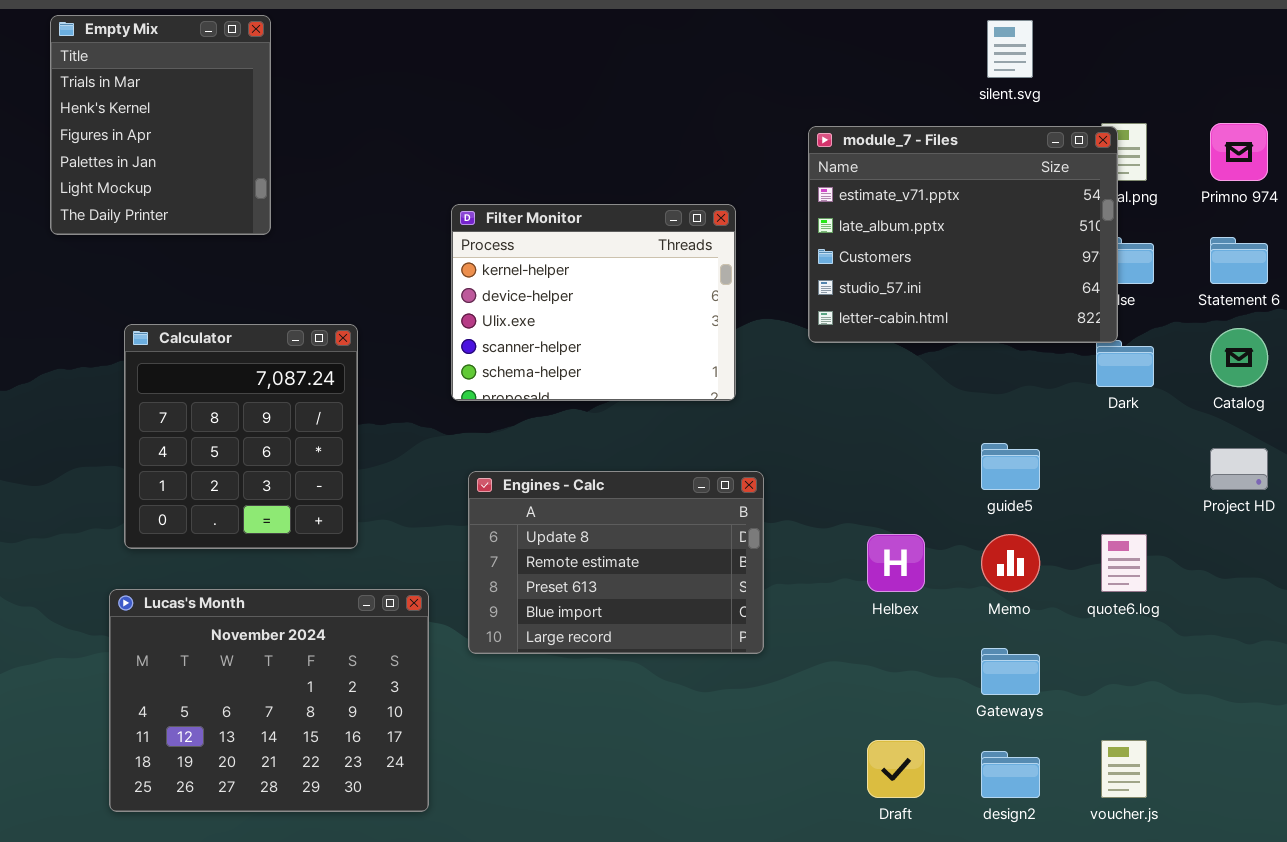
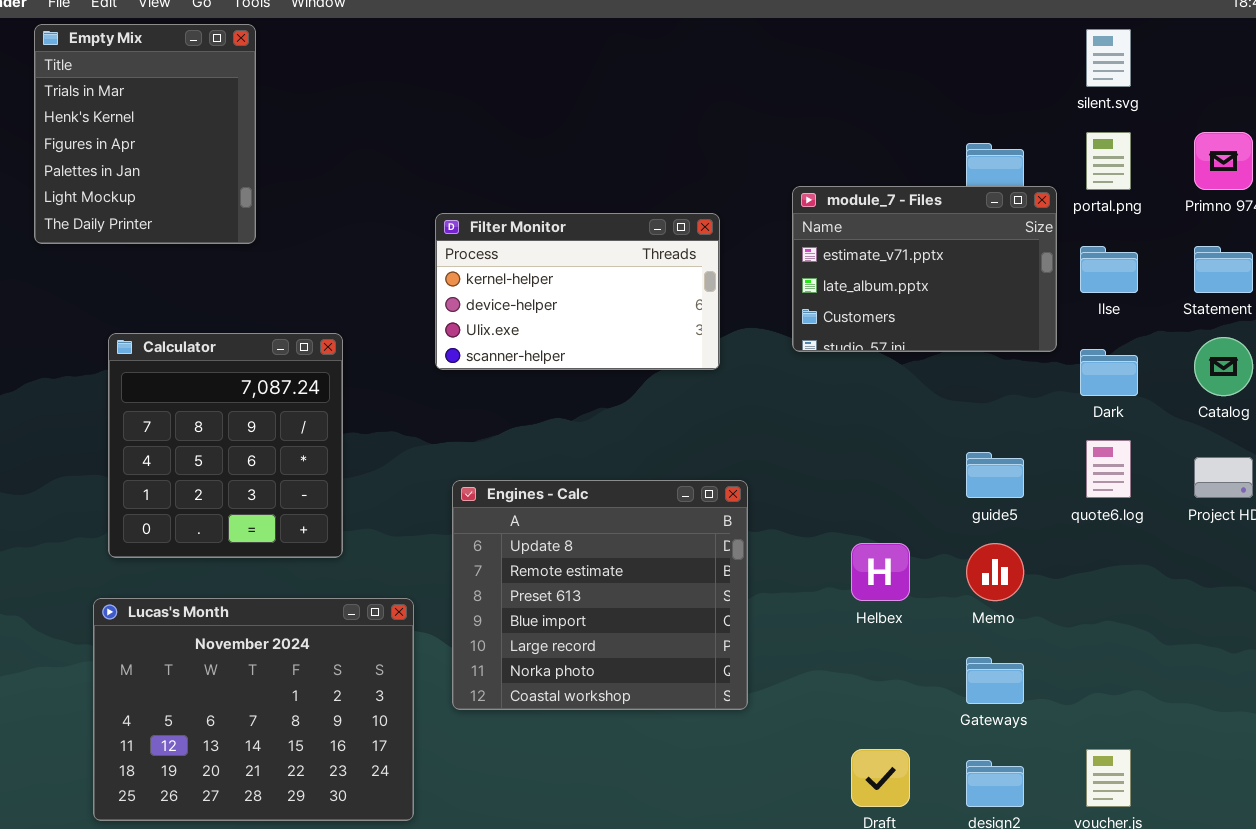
silent.svg: [987,20,1033,78] -> [1086,29,1131,87], moved
module_7 - Files: [808,126,1118,343] -> [792,186,1057,352], resized
Filter Monitor: [451,204,736,401] -> [435,213,720,370], resized
Engines - Calc: [468,471,764,654] -> [452,480,748,710], resized
quote6.log: [1101,534,1147,592] -> [1086,440,1131,498], moved

